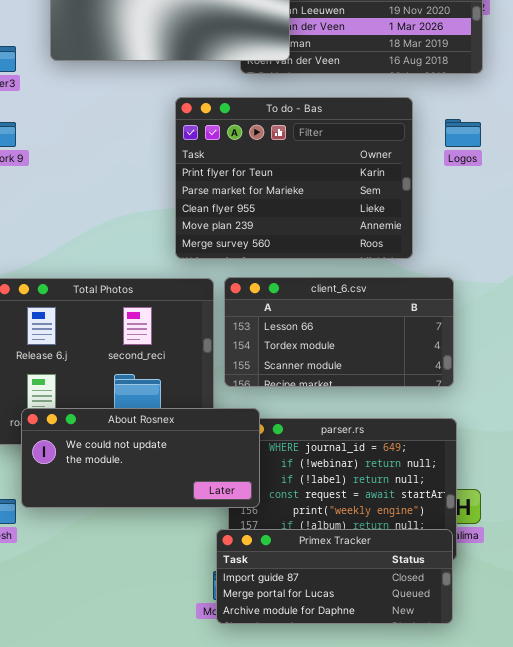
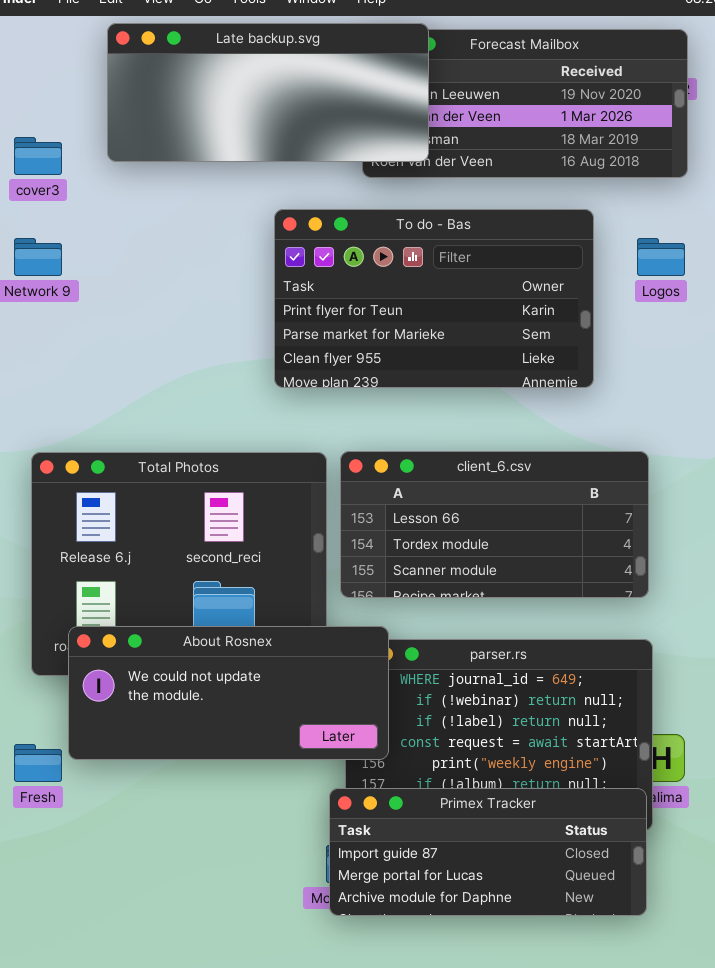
To do - Bas: [175,97,413,259] -> [274,209,594,388], resized

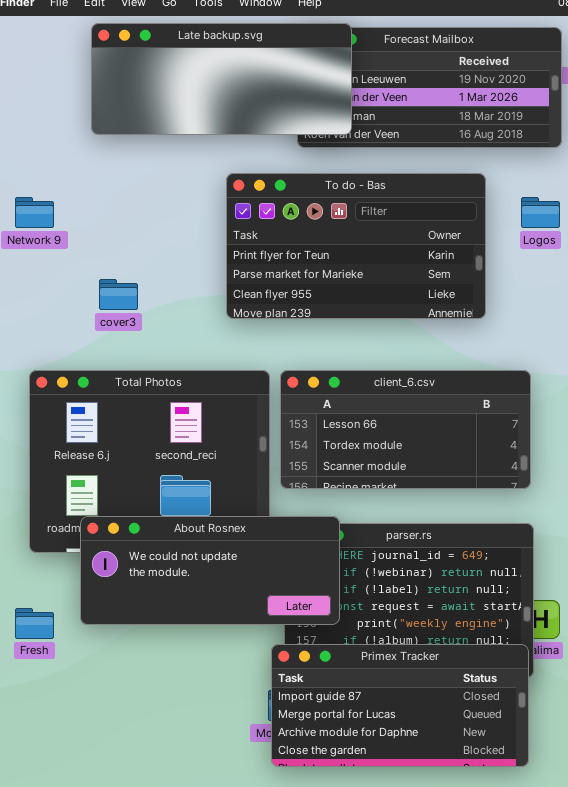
cover3: [14,137,62,175] -> [99,279,138,310], moved
About Rosnex: [68,626,389,760] -> [80,516,340,625], moved
Primex Tracker: [329,788,647,916] -> [271,644,529,767], resized

